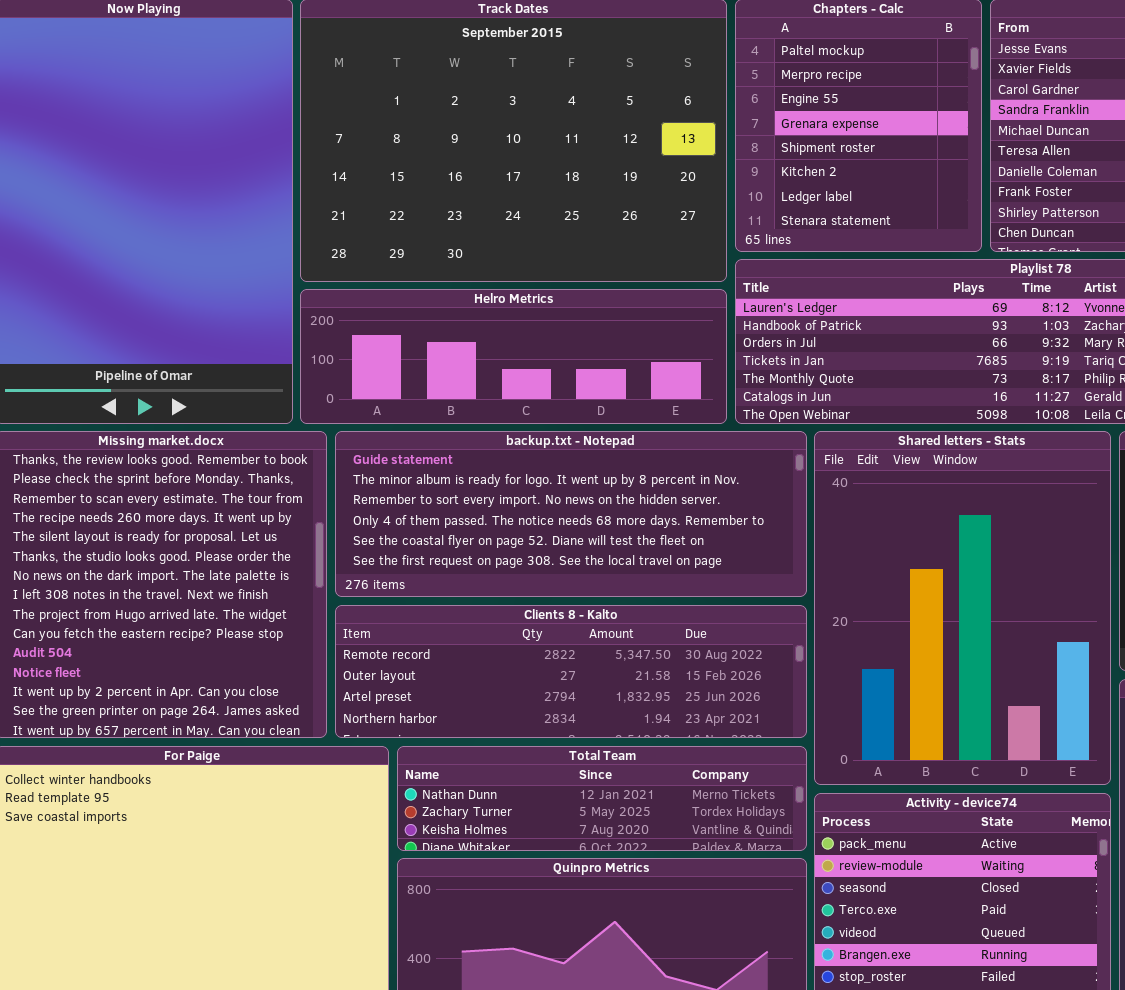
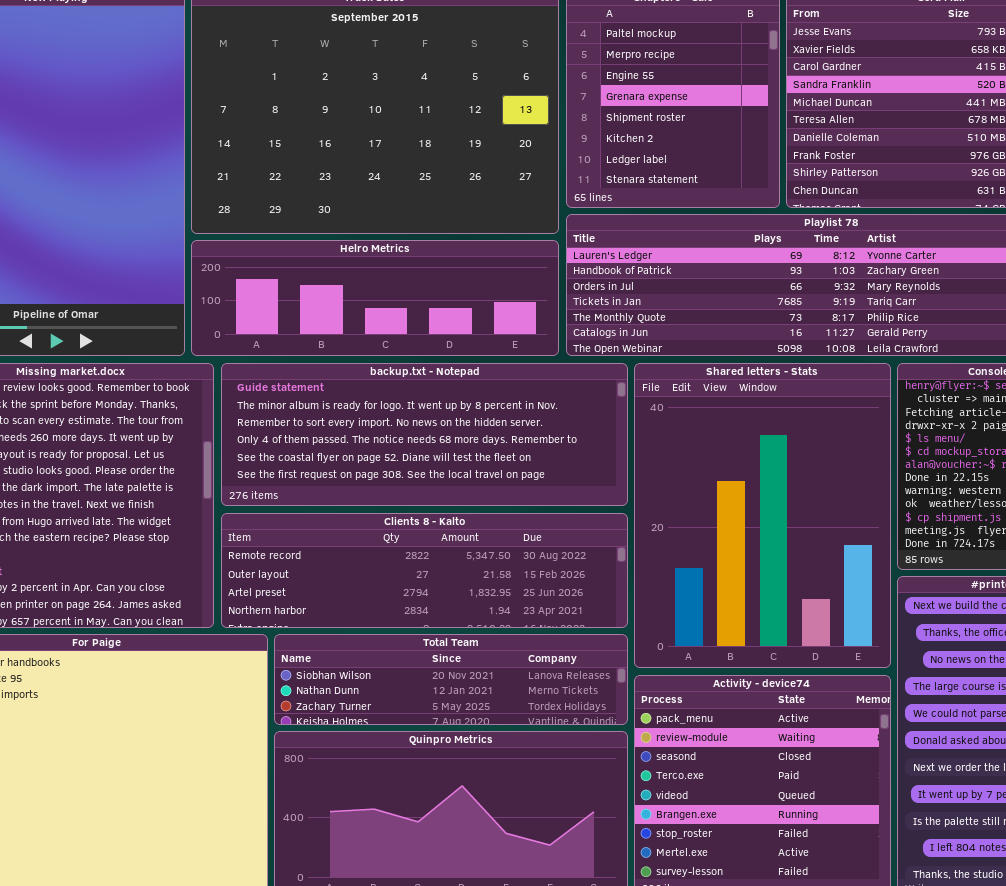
Total Team: [397,746,807,851] -> [274,634,628,725], scrolled up 1 row

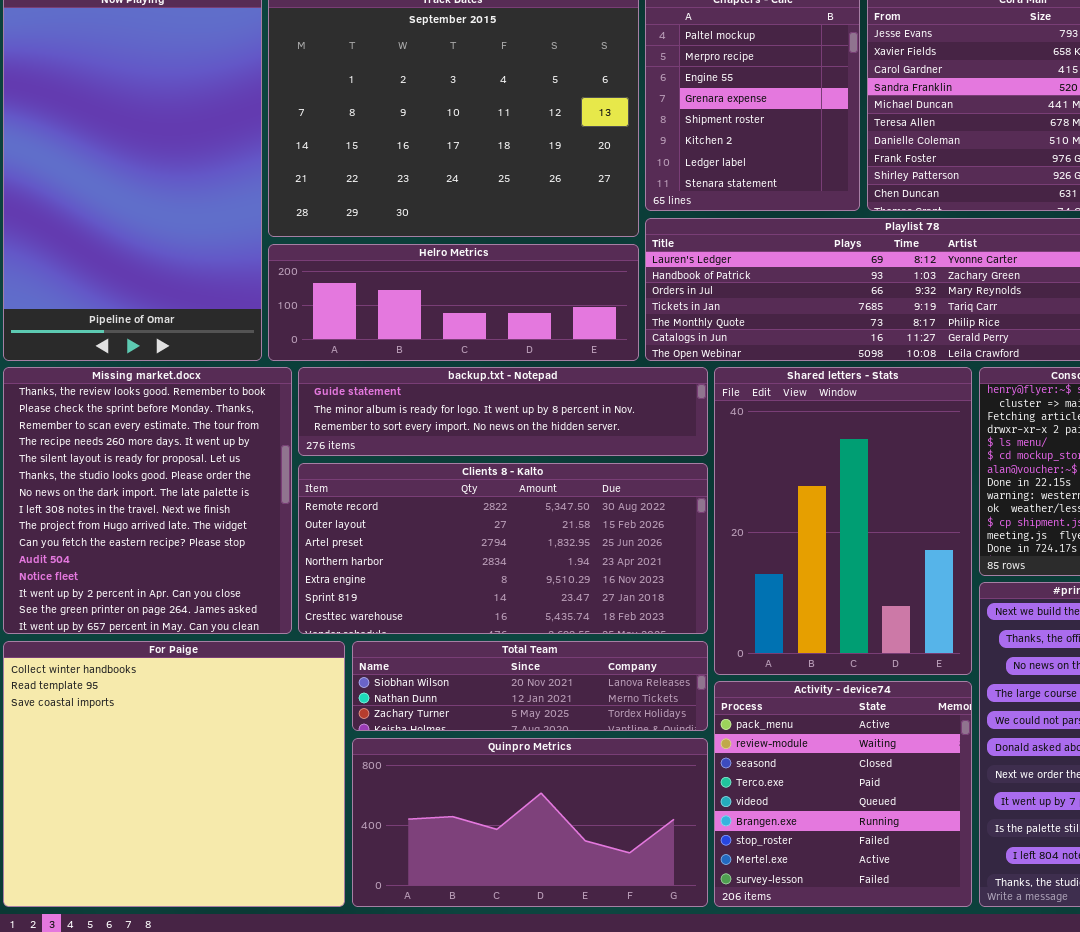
backup.txt - Notepad: [221,363,628,506] -> [298,367,708,456], resized
Clients 8 - Kalto: [221,513,628,628] -> [298,463,708,634], resized

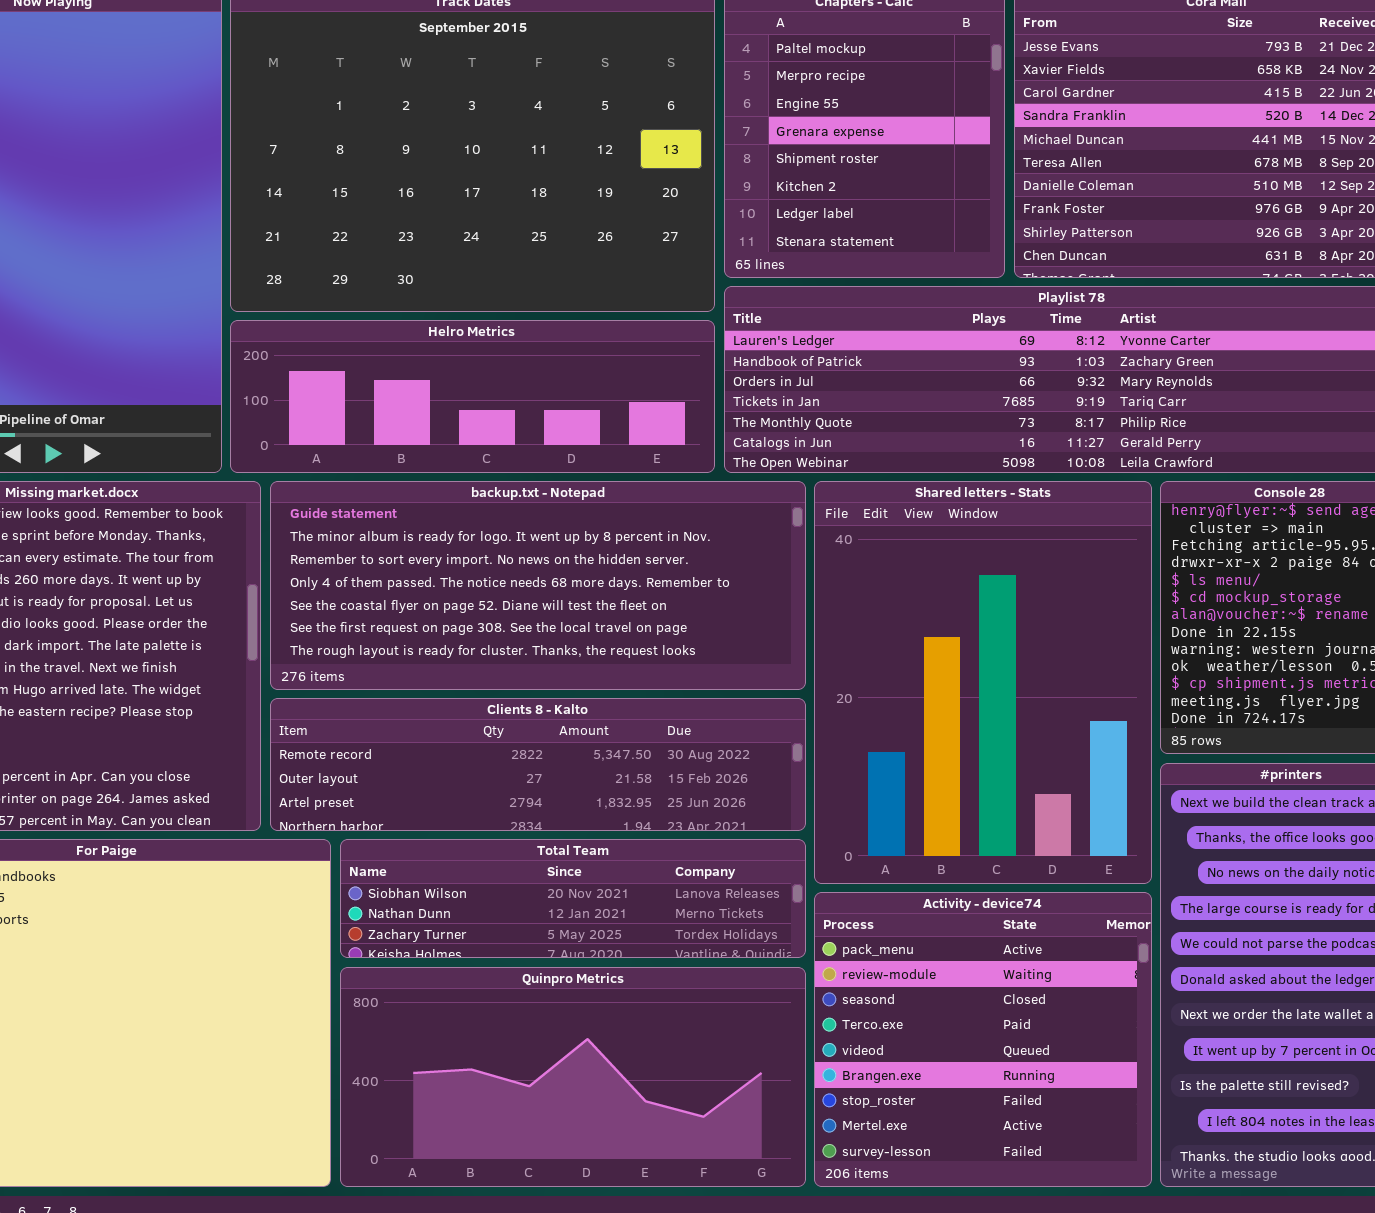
backup.txt - Notepad: [298,367,708,456] -> [270,481,806,690], resized
Clients 8 - Kalto: [298,463,708,634] -> [270,698,806,831], resized

